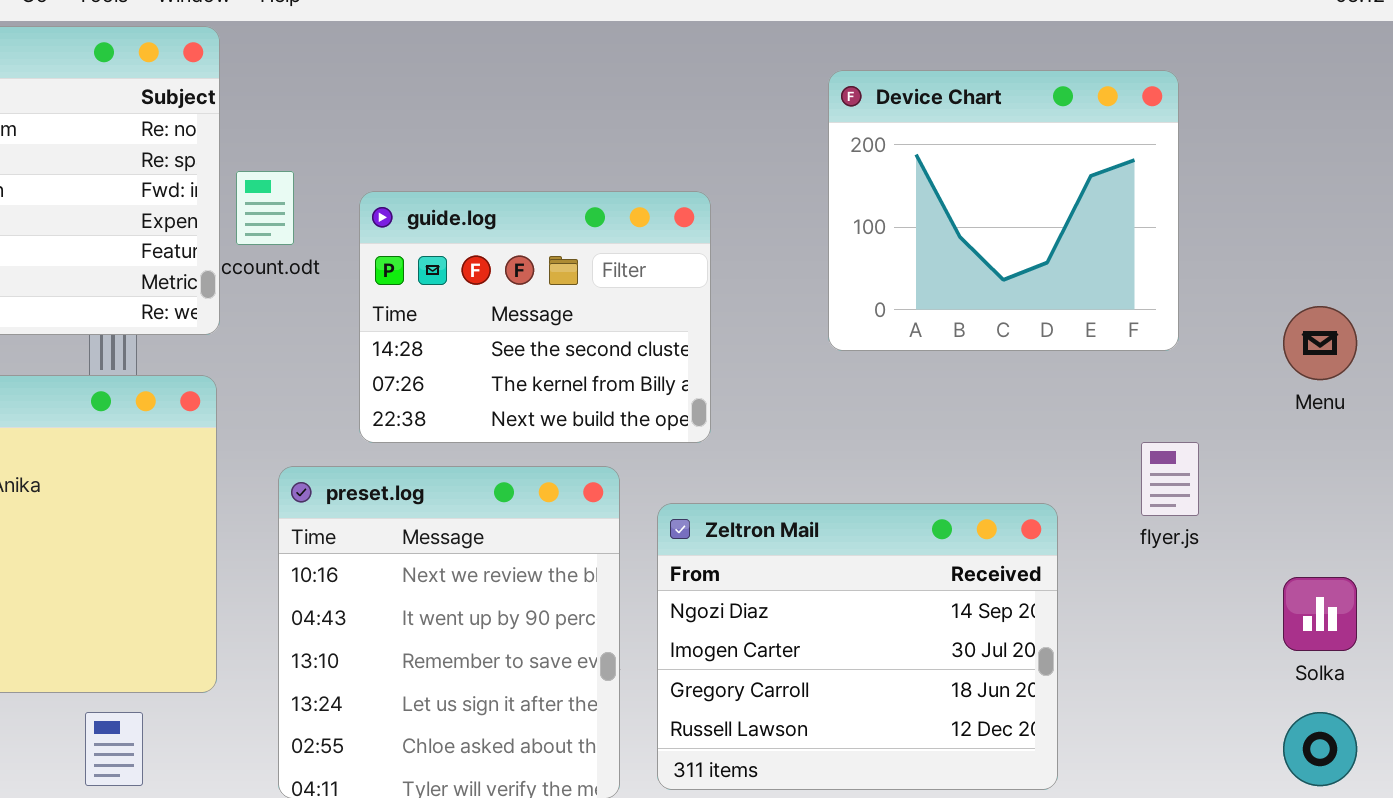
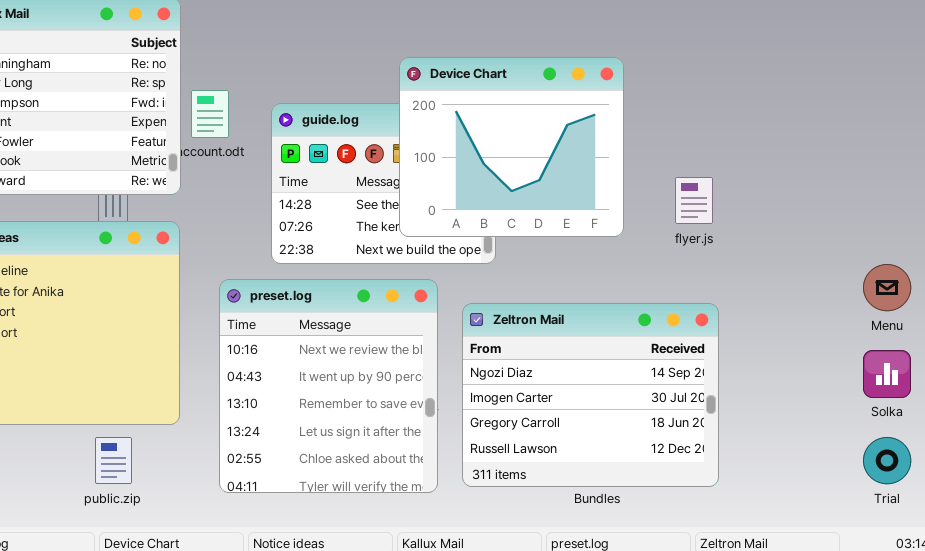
Device Chart: [828,70,1179,351] -> [399,57,624,237], moved
Menu: [1283,306,1357,380] -> [863,264,911,311], moved
flyer.js: [1141,442,1199,516] -> [675,177,713,224], moved

